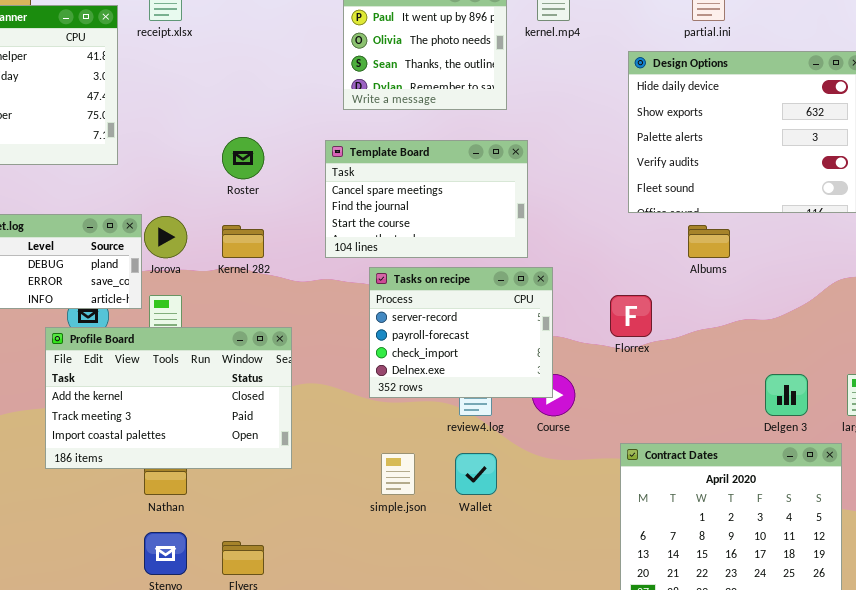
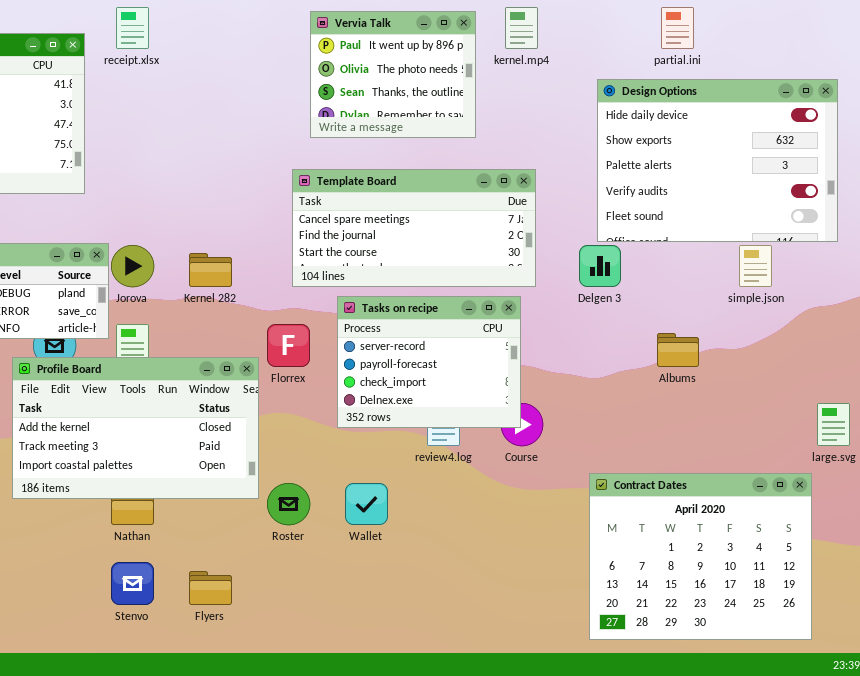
Roster: [222,137,264,179] -> [267,483,310,525], moved
Template Board: [325,140,528,258] -> [292,169,536,287], resized
Albums: [688,225,730,258] -> [657,333,699,367], moved
Florrex: [610,295,652,337] -> [267,324,310,367], moved
Delgen 3: [765,374,808,416] -> [579,245,621,287], moved
simple.json: [381,453,415,495] -> [739,245,772,287], moved
Wallet: [455,453,497,495] -> [345,483,388,525], moved

